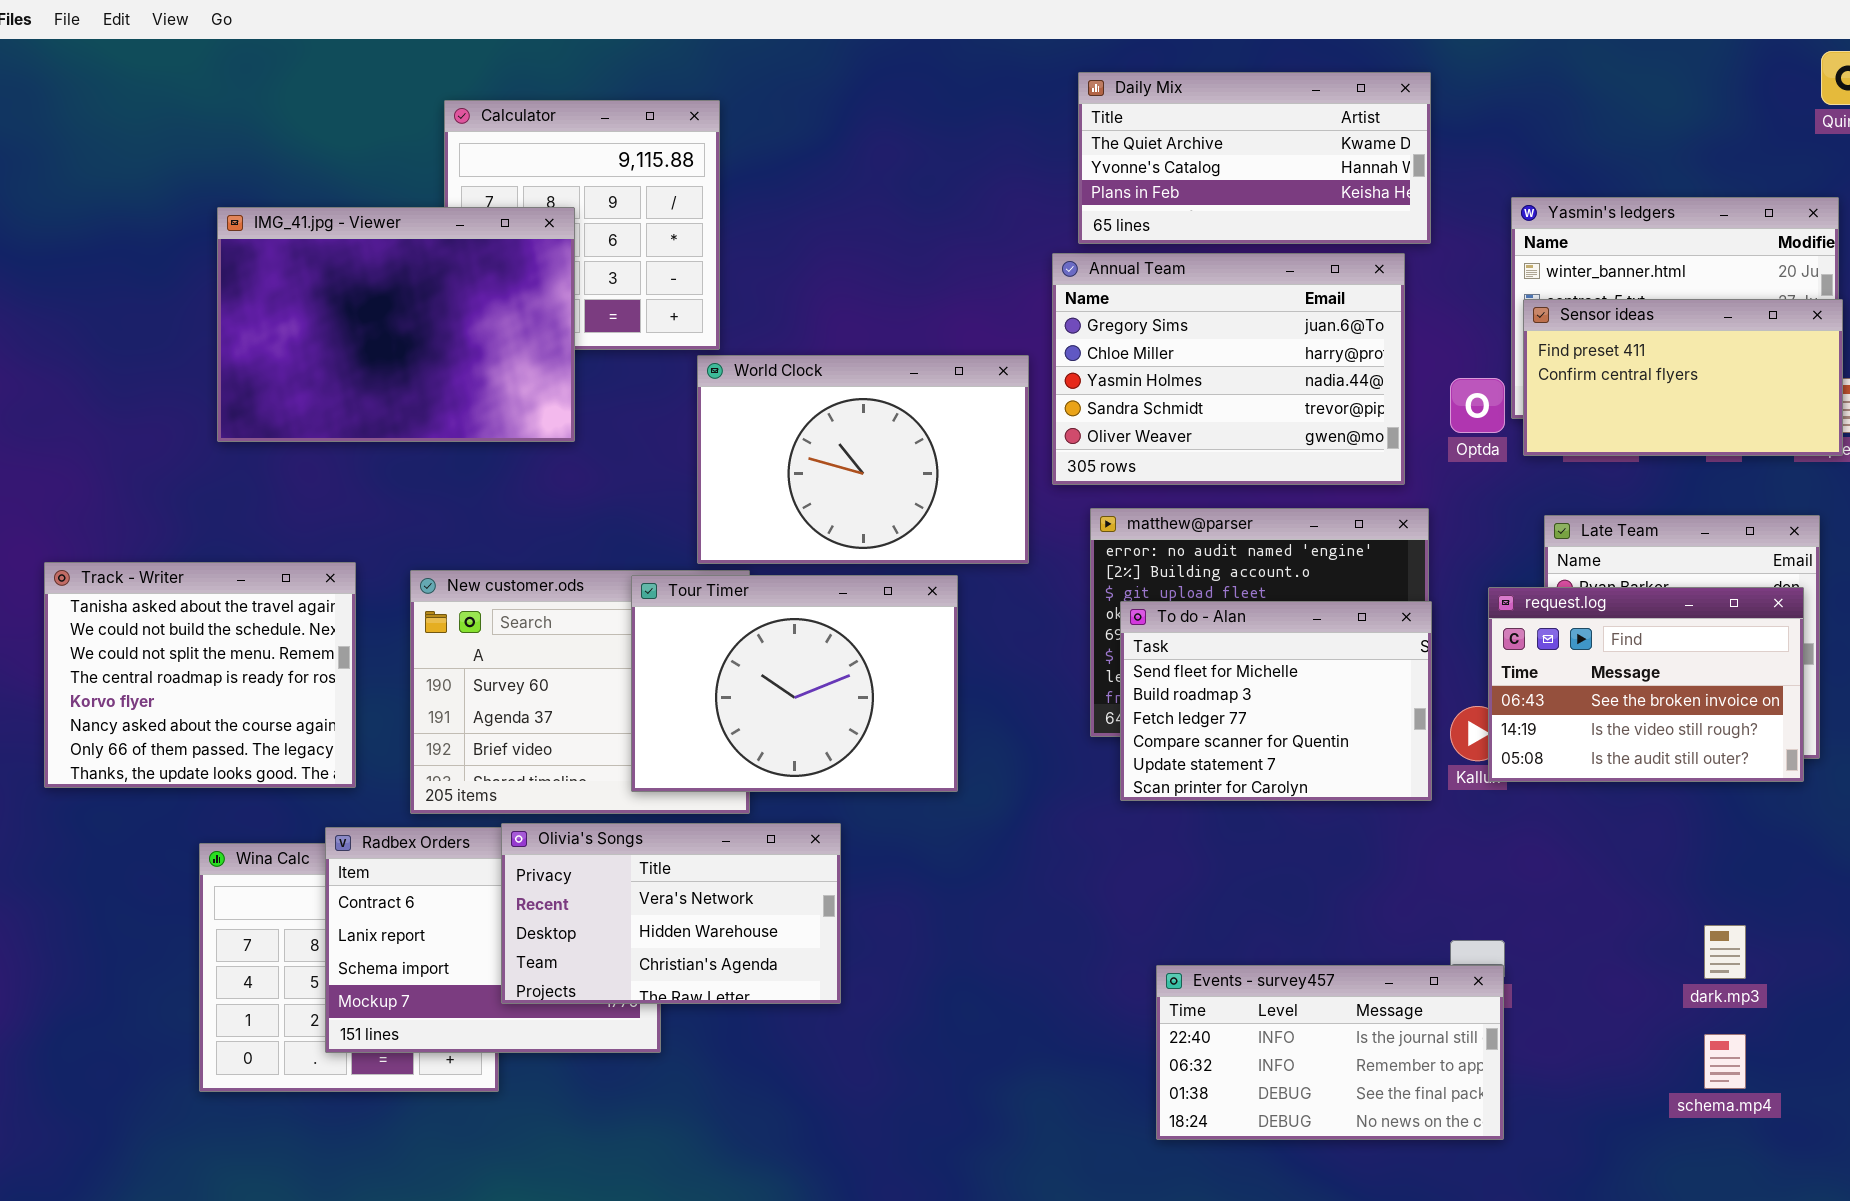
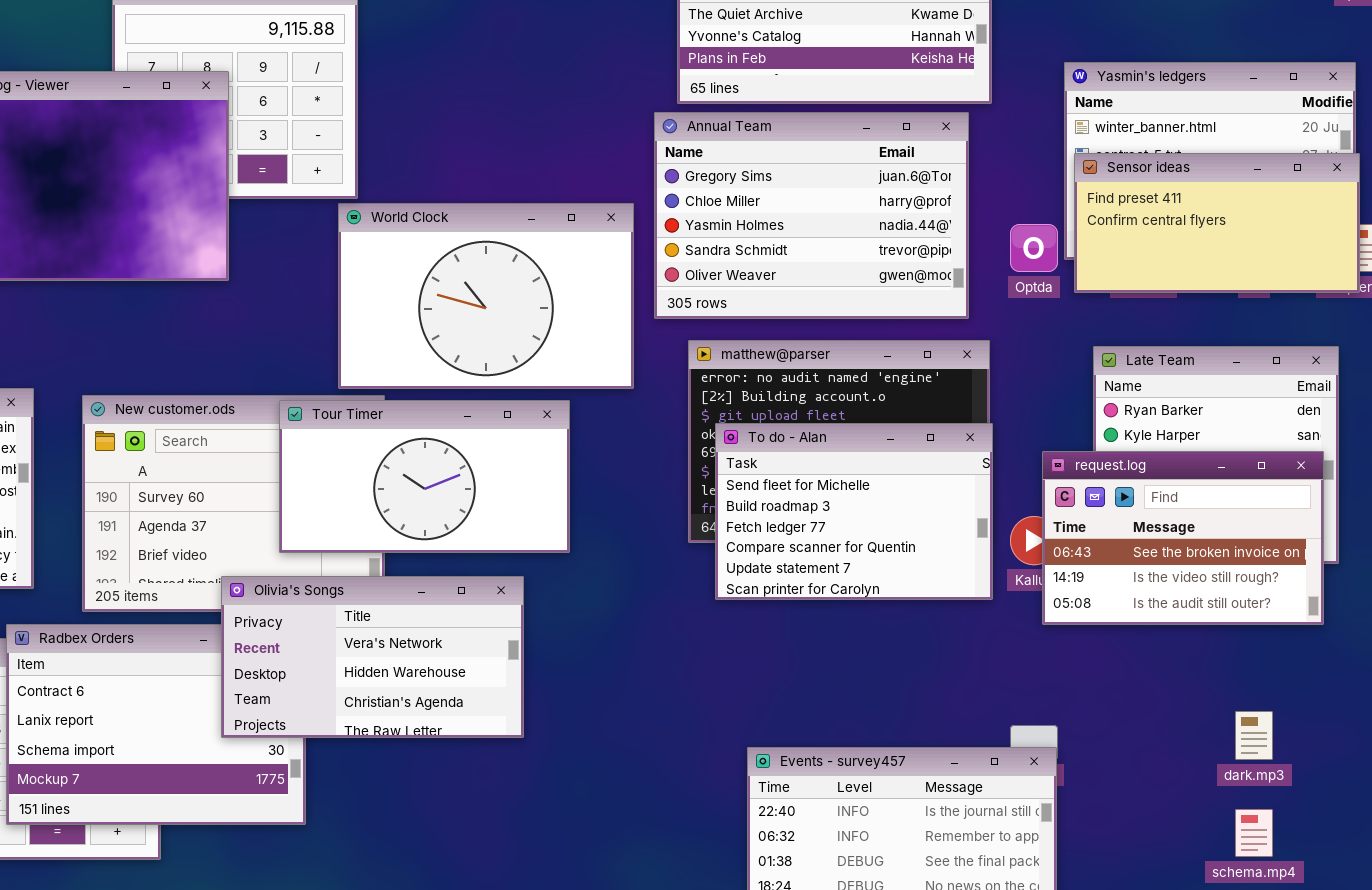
Tour Timer: [631,575,958,792] -> [279,400,570,553], resized
request.log: [1488,587,1804,782] -> [1042,451,1324,625], moved
Olivia's Songs: [501,823,841,1004] -> [221,576,524,738], moved

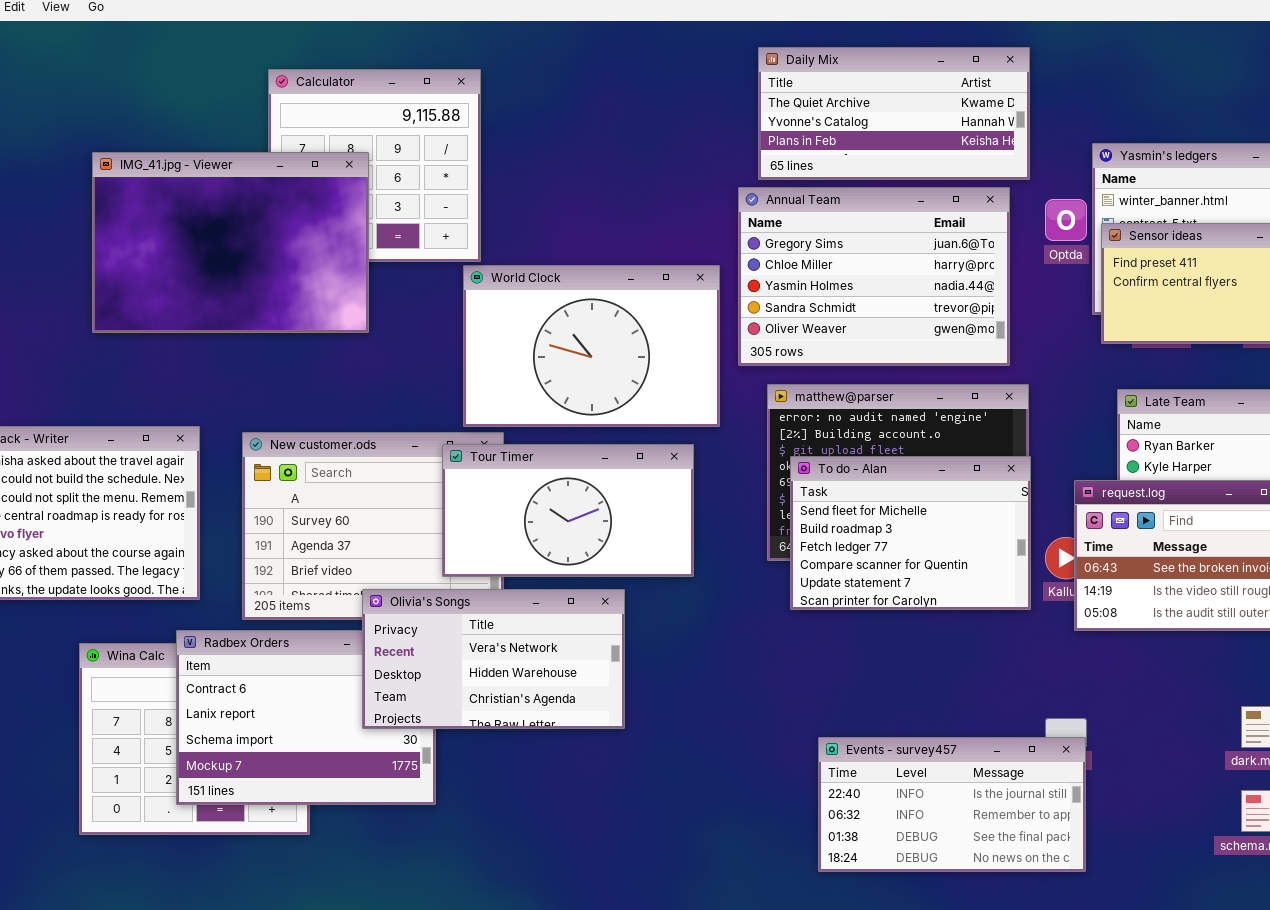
Optda: [1010,224,1058,272] -> [1045,199,1087,241], moved
Tour Timer: [279,400,570,553] -> [442,444,694,577], moved

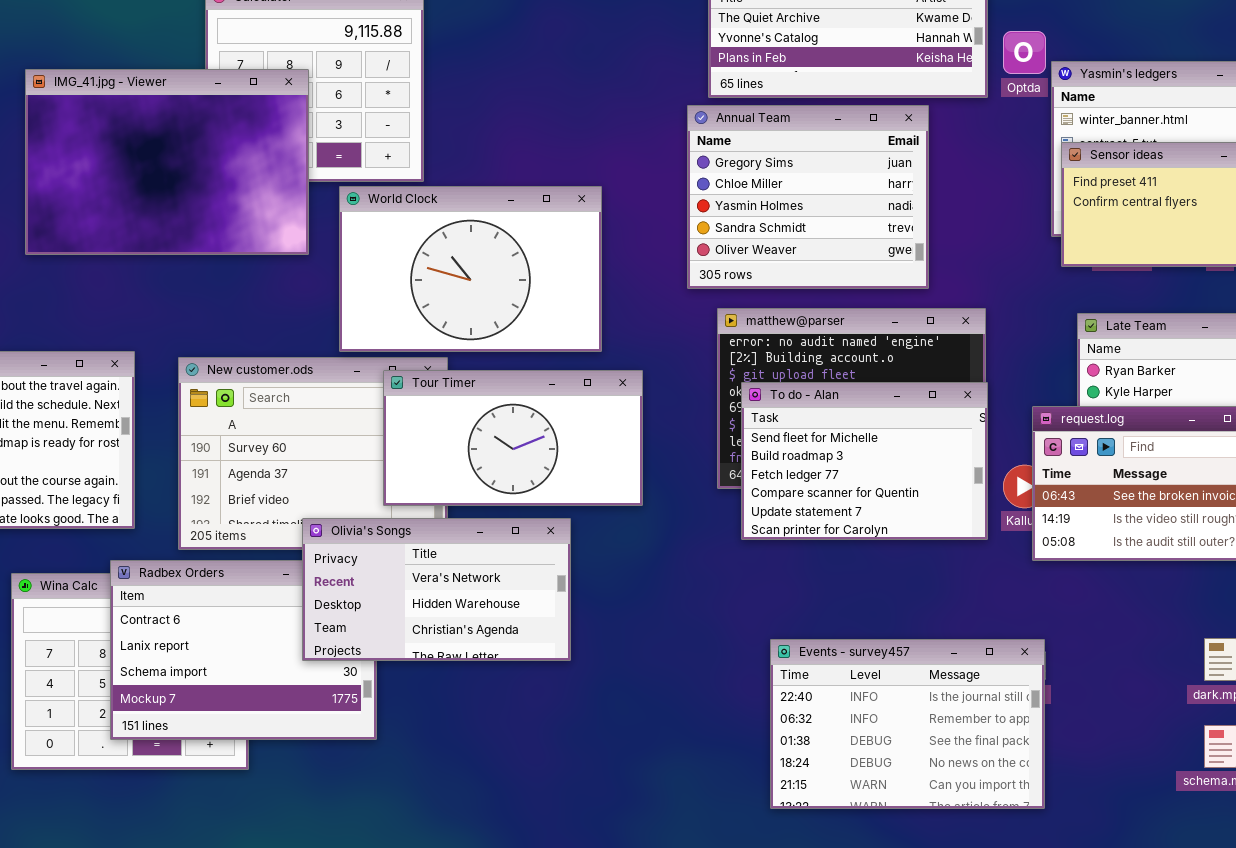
Annual Team: [738,187,1010,366] -> [687,105,929,289], resized
Optda: [1045,199,1087,241] -> [1003,31,1046,74], moved
World Clock: [463,265,720,427] -> [339,186,602,352], moved
Events - survey457: [818,737,1086,872] -> [770,639,1045,809], resized

